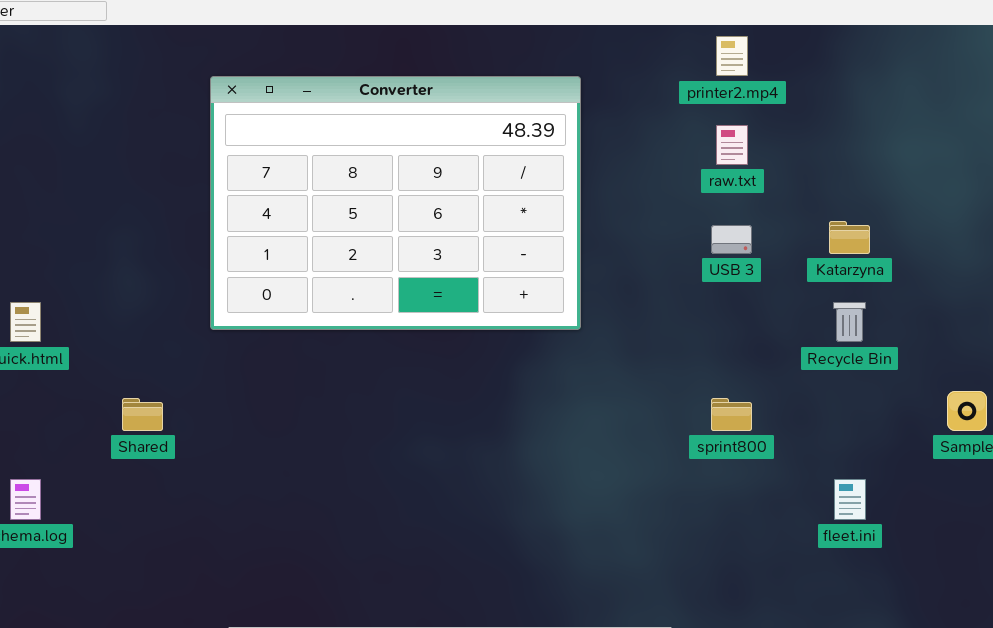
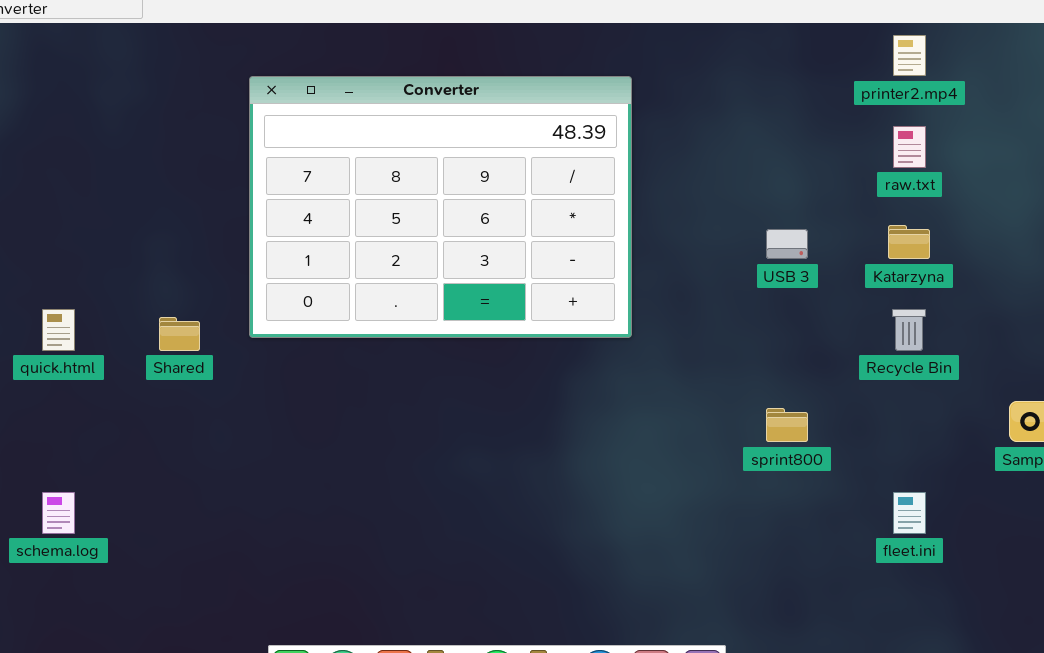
printer2.mp4: [716,36,748,76] -> [893,35,926,76], moved
raw.txt: [716,125,748,165] -> [893,126,926,168], moved
Shared: [122,398,163,431] -> [159,317,200,351], moved

